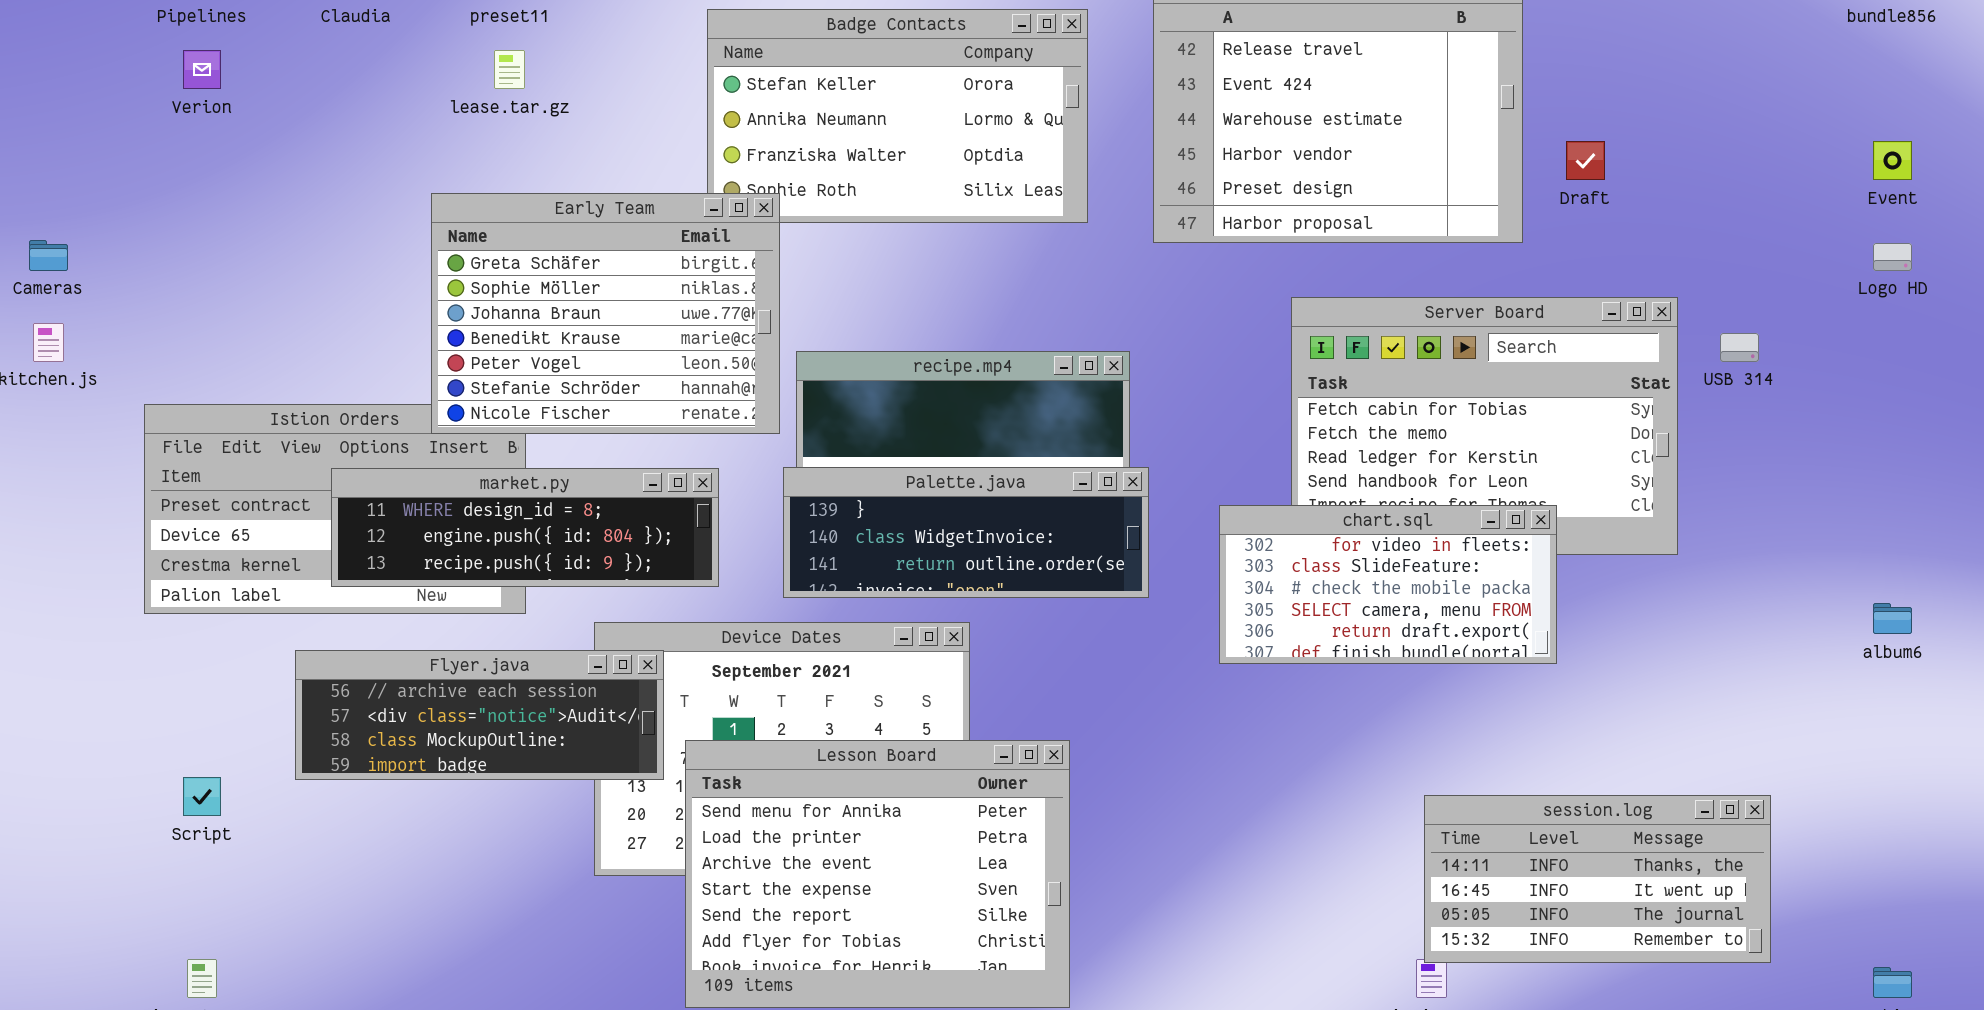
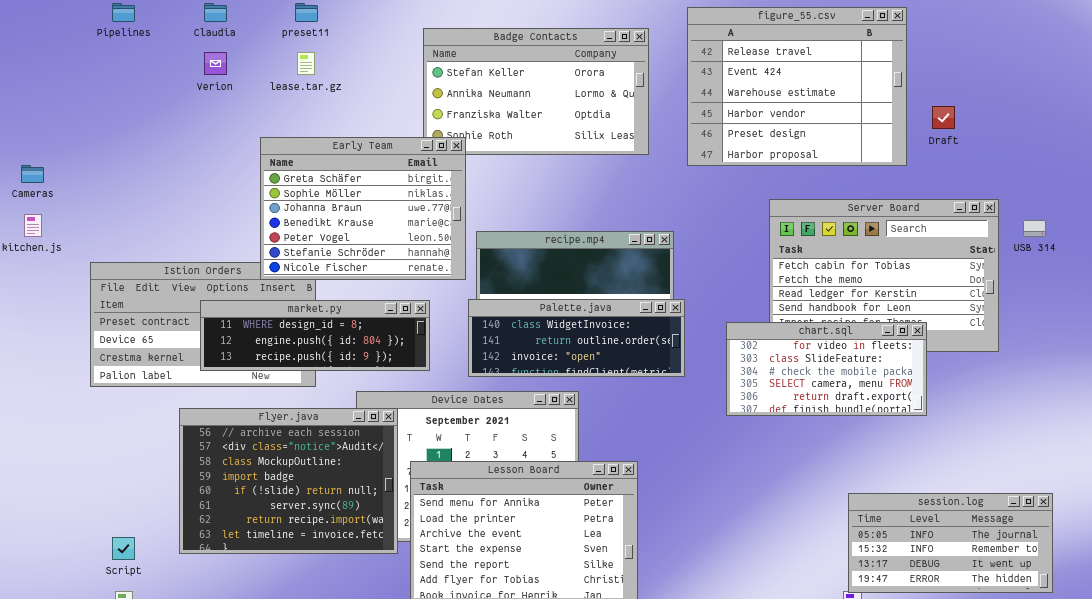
Verion: [183,50,221,89] -> [204,52,227,75], moved
Palette.java: [783,467,1149,598] -> [468,299,685,377], scrolled down 1 row
Flyer.java: [295,650,664,780] -> [179,408,398,554], resized
Script: [183,777,221,816] -> [112,537,135,560], moved
session.log: [1424,795,1771,963] -> [848,493,1053,593], scrolled down 2 rows

